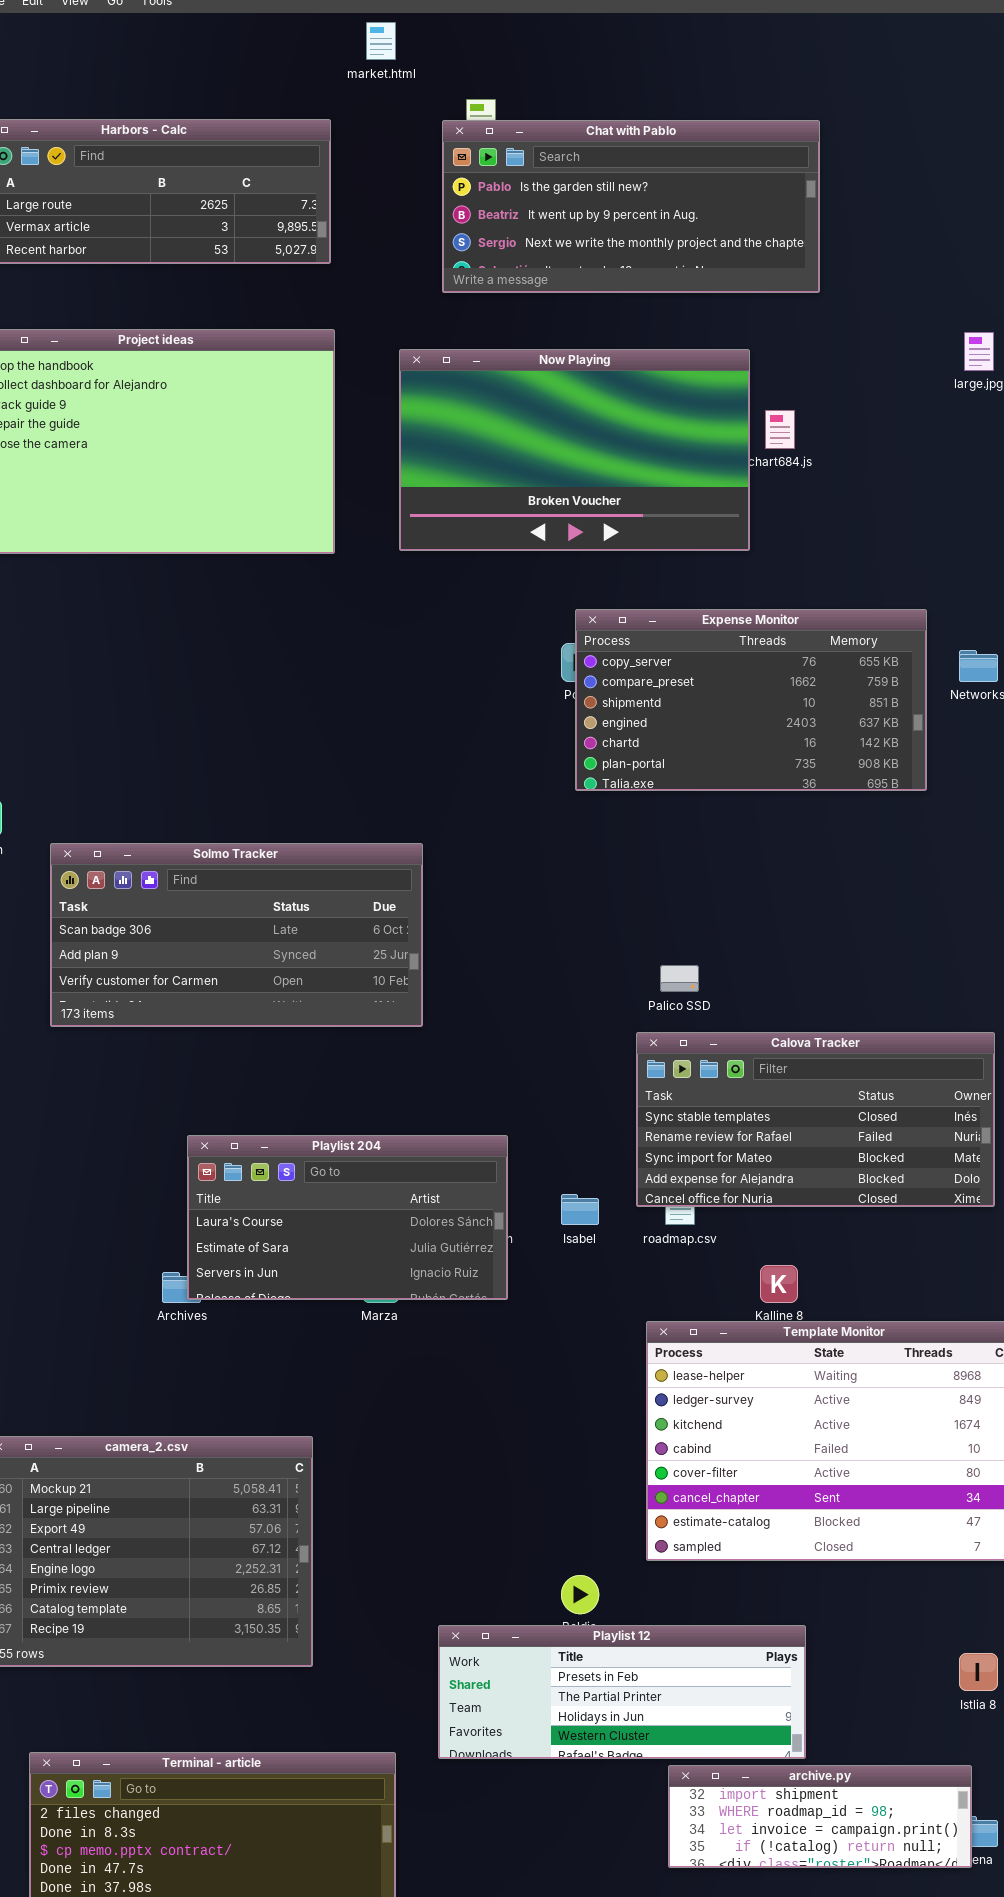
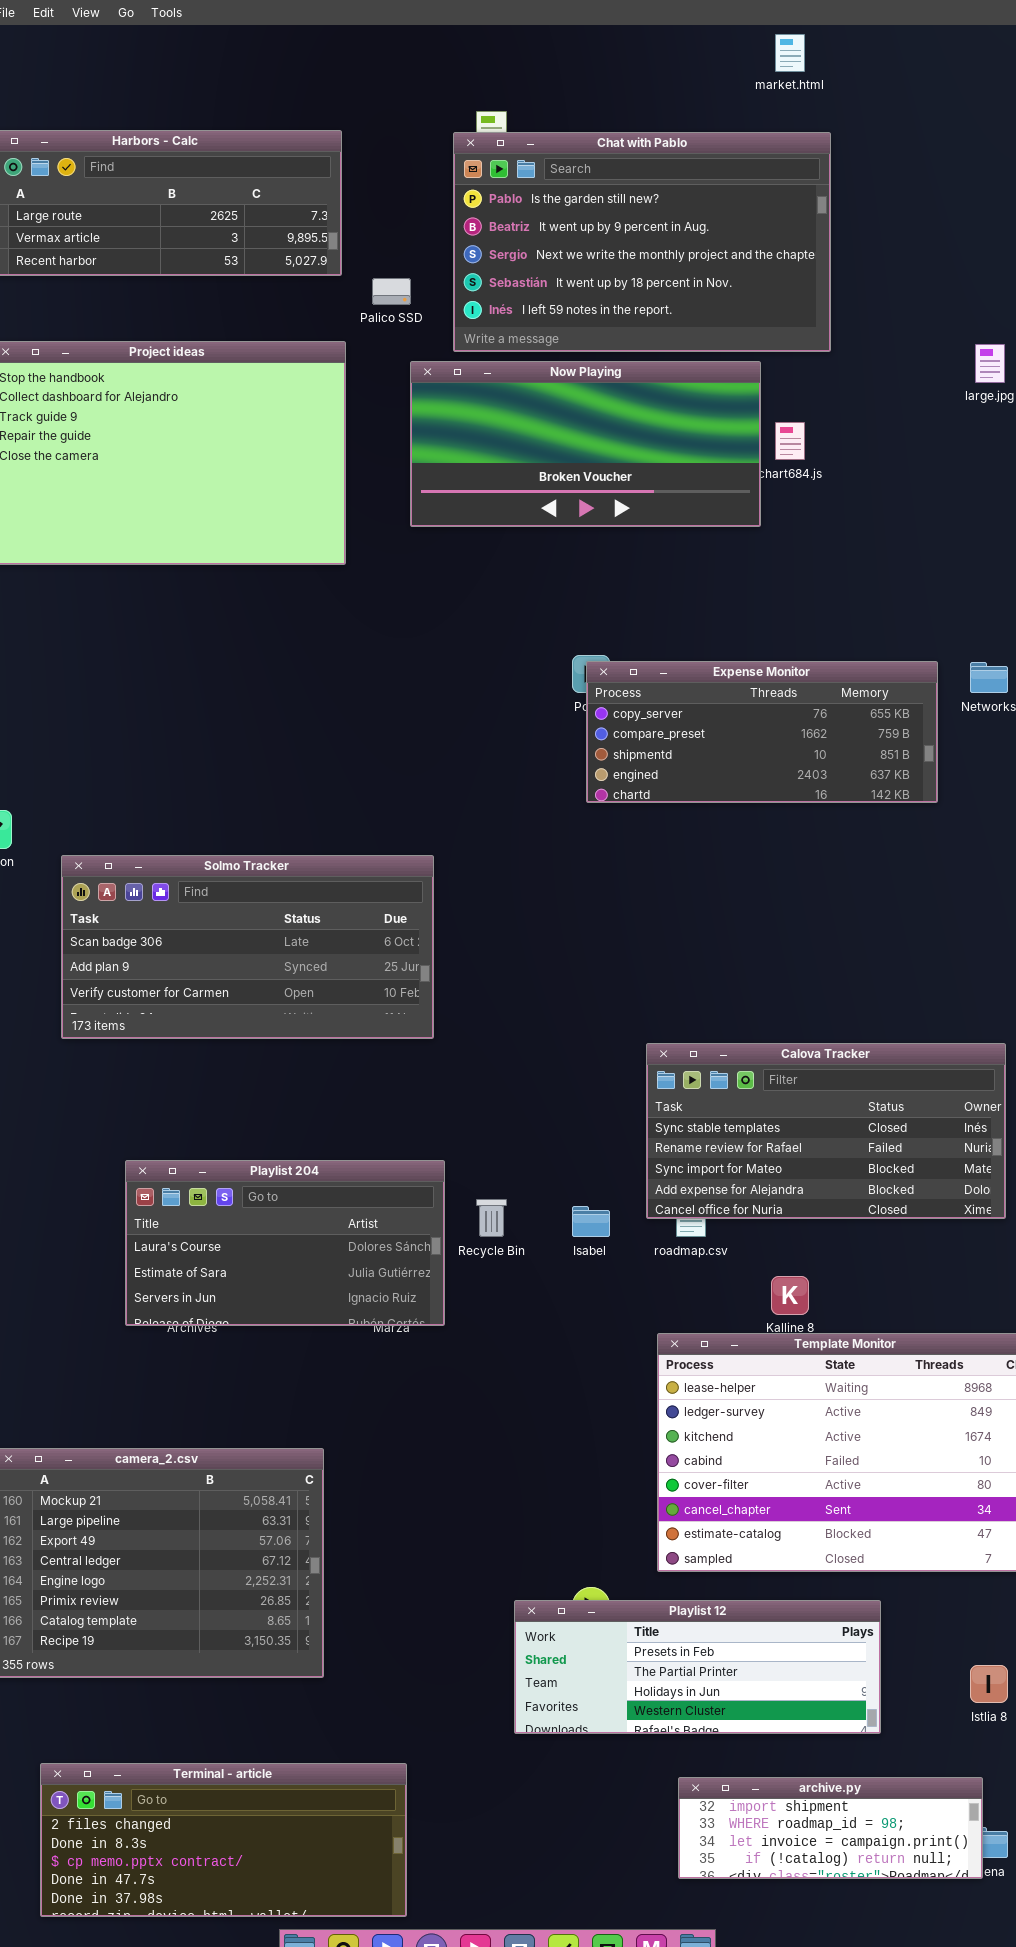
market.html: [366,22,396,60] -> [775,34,805,72], moved
Chat with Pablo: [442,120,820,293] -> [453,132,831,352], resized
Now Playing: [399,349,750,551] -> [410,361,761,527], resized
Expense Monitor: [575,609,927,791] -> [586,661,938,803], resized
Palico SSD: [660,965,699,992] -> [372,278,411,305], moved
Playlist 204: [187,1135,508,1300] -> [125,1160,445,1326], moved
Playlist 12: [438,1625,806,1759] -> [514,1600,881,1734], moved

